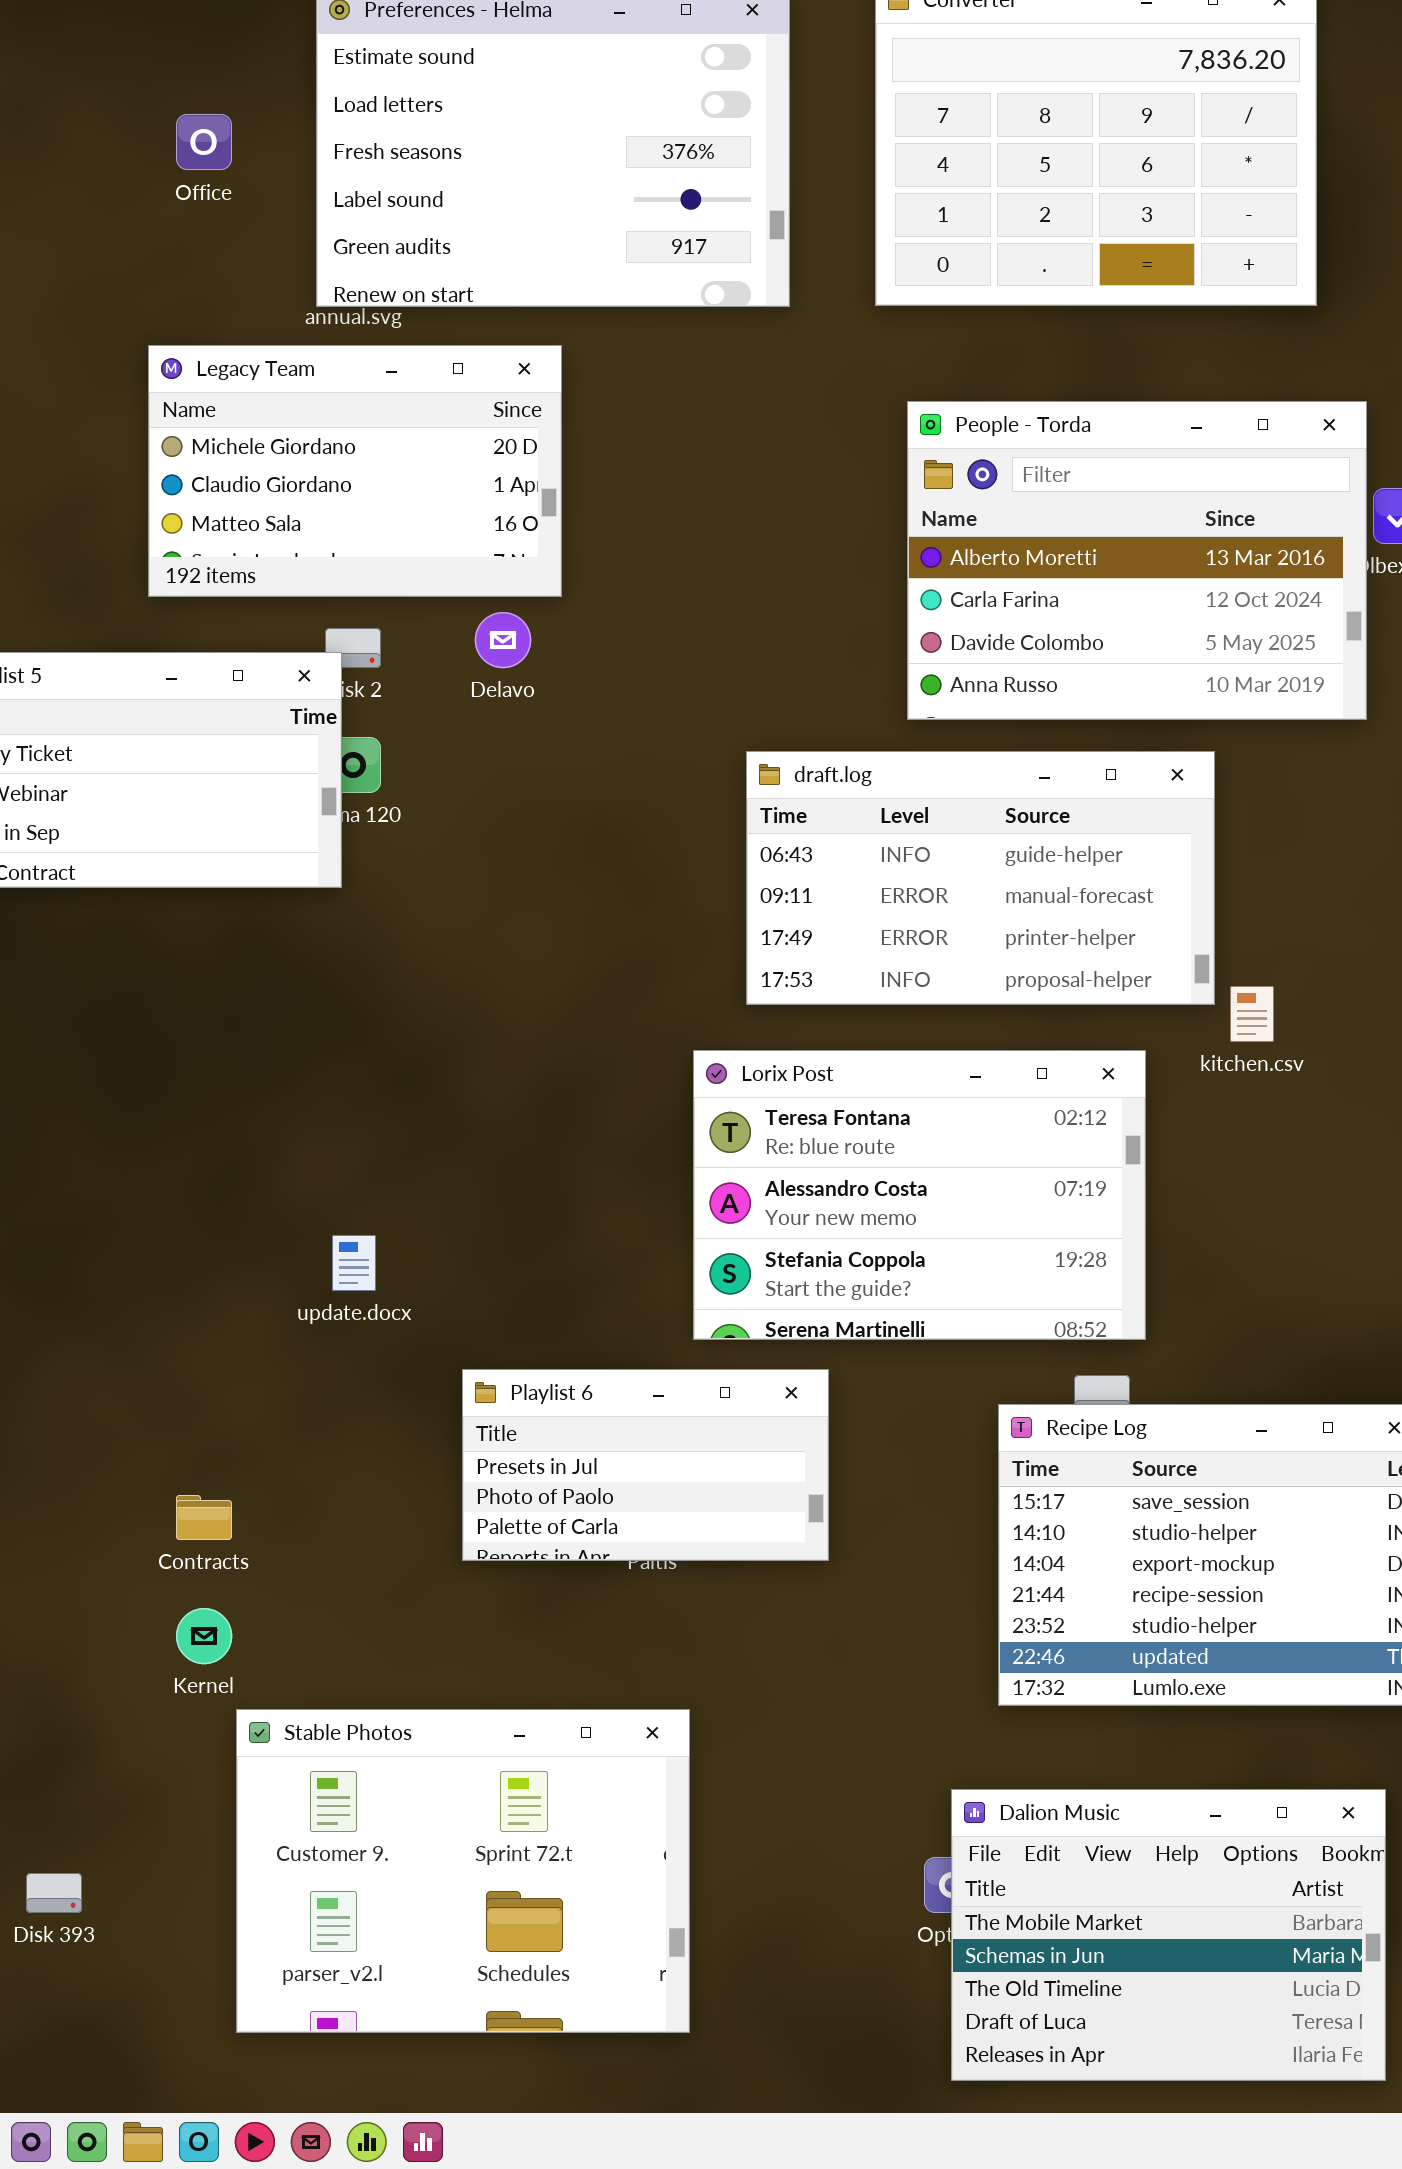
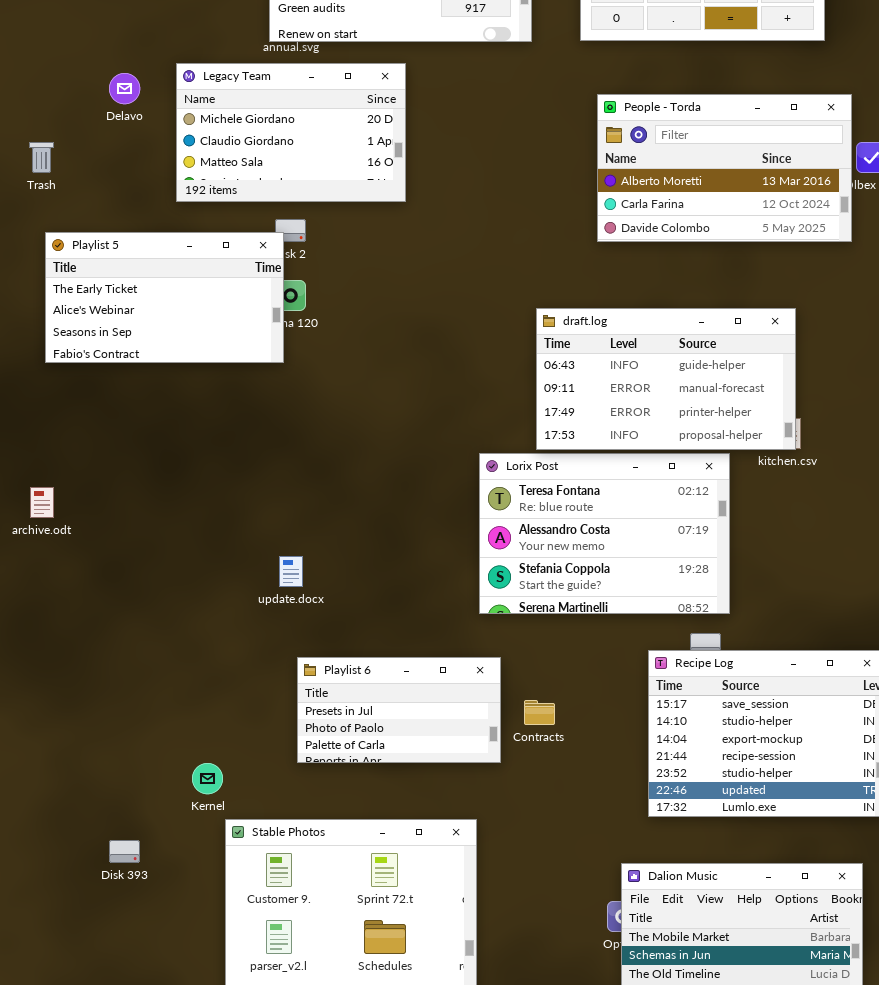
People - Torda: [907,401,1367,720] -> [597,94,852,242], resized
Delavo: [475,612,531,668] -> [109,73,140,104], moved
draft.log: [746,751,1215,1005] -> [536,308,796,450], moved
Playlist 6: [462,1369,829,1561] -> [297,657,501,763], moved
Contracts: [176,1495,232,1540] -> [524,700,555,725], moved
Disk 393: [26,1873,82,1913] -> [109,840,140,863], moved

